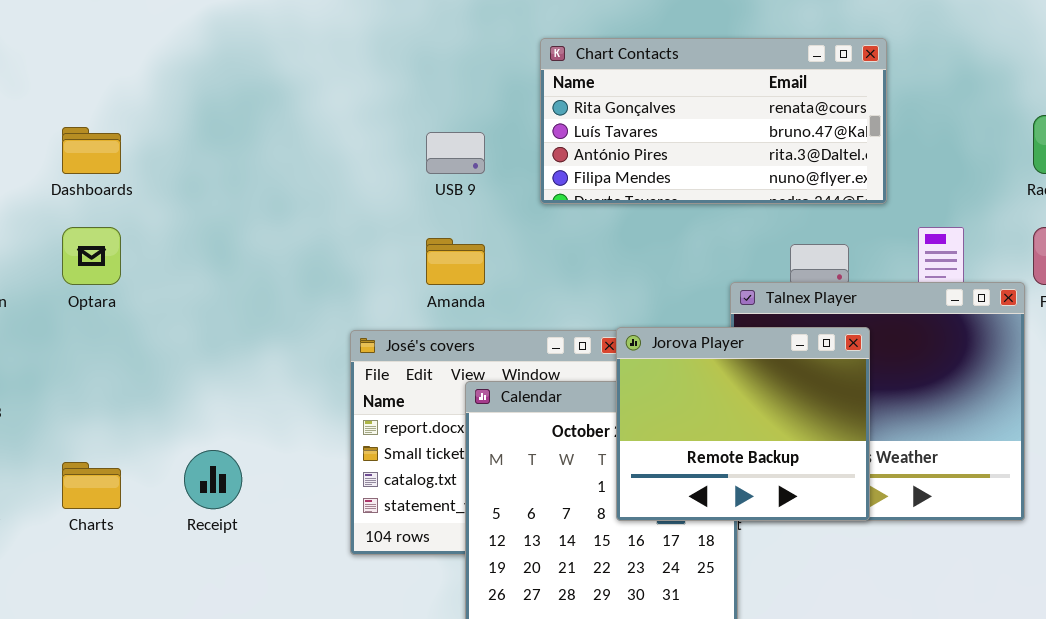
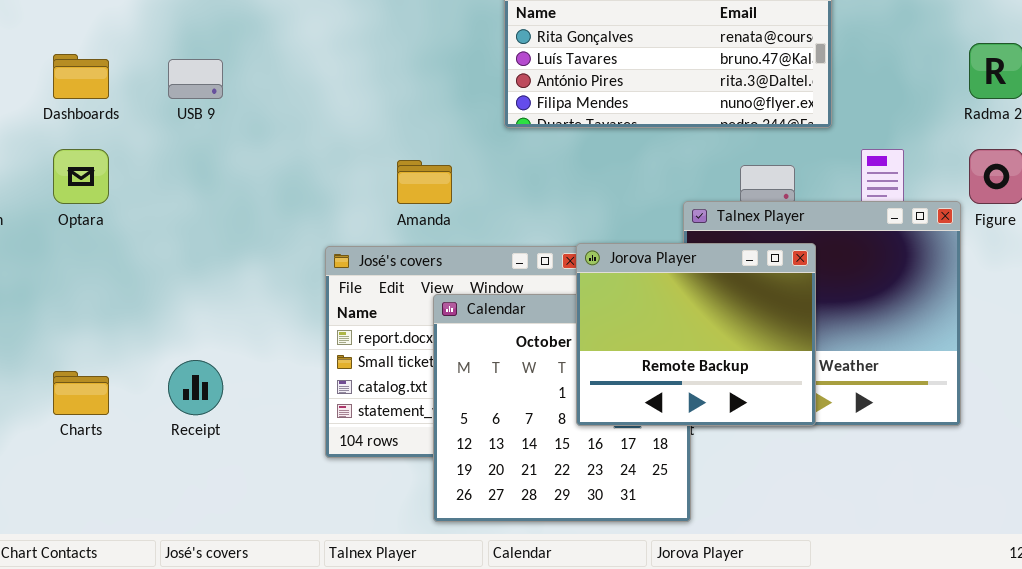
USB 9: [426,132,485,174] -> [168,59,223,99], moved

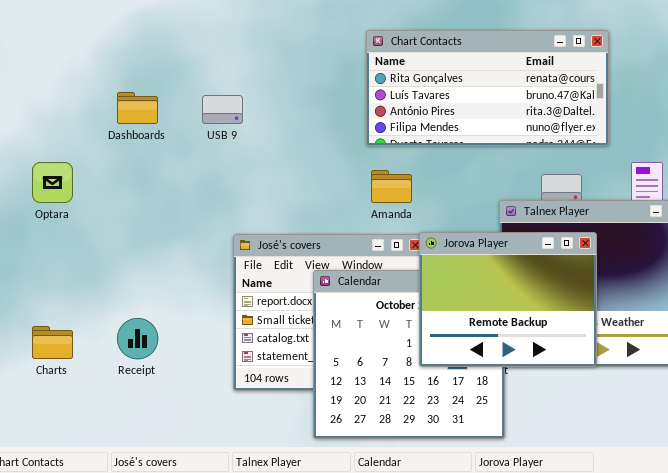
Dashboards: [53,54,109,99] -> [117,92,158,124], moved
USB 9: [168,59,223,99] -> [202,95,243,124], moved
Amanda: [397,160,452,204] -> [371,170,412,203], moved

